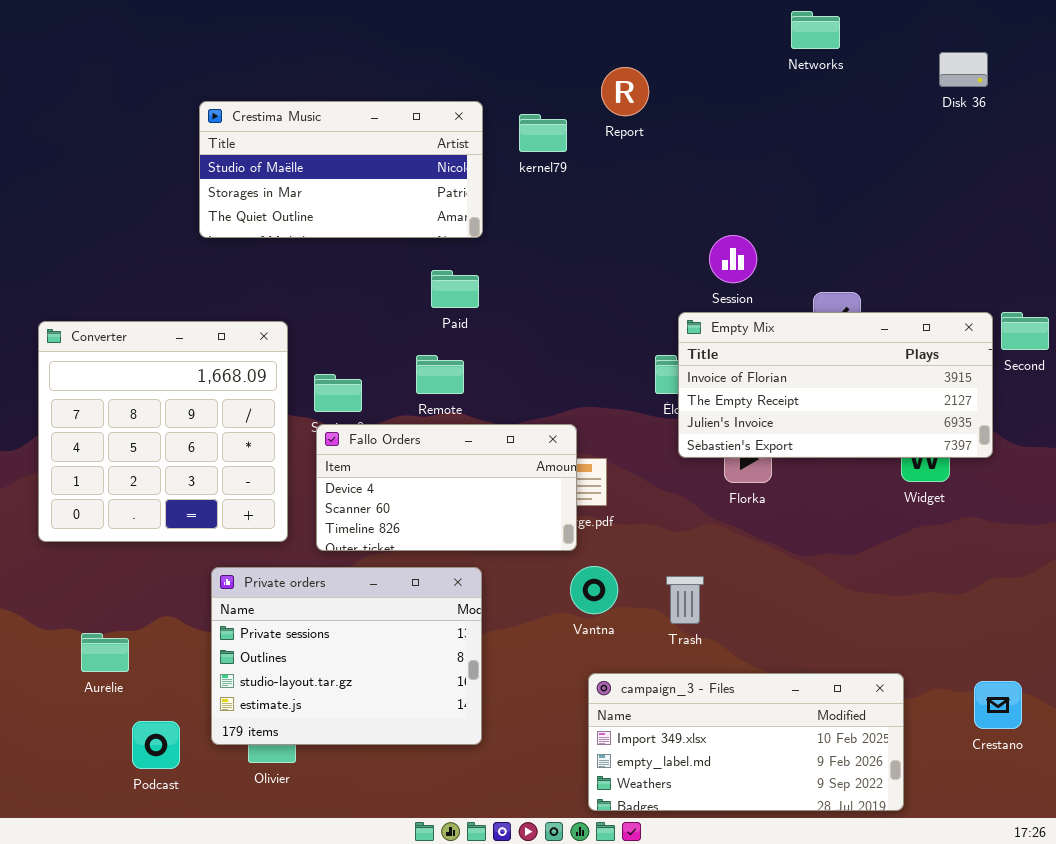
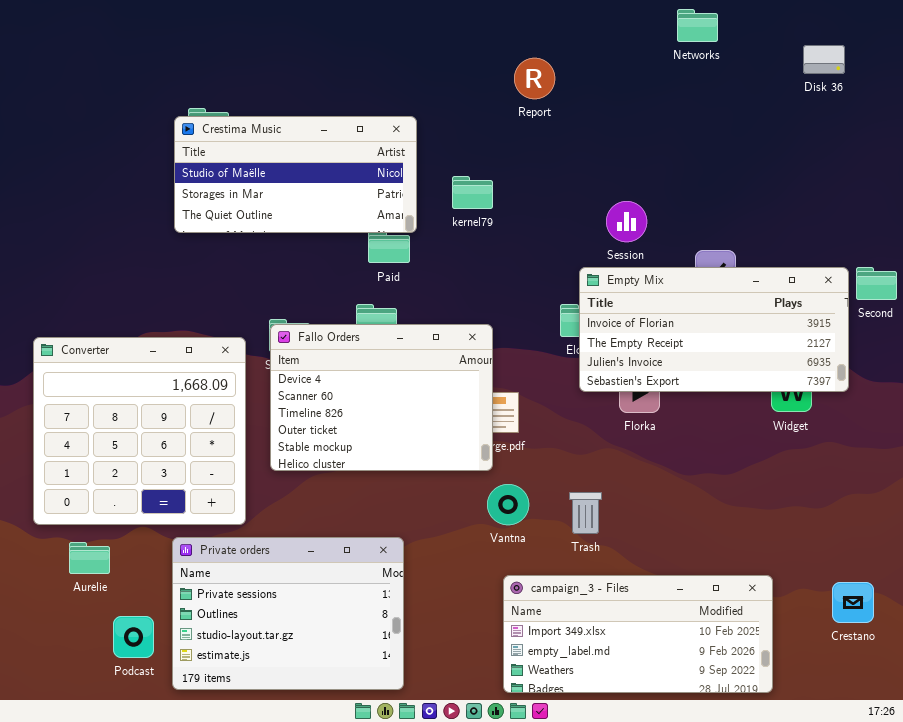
Crestima Music: [199,101,483,238] -> [174,116,417,233], moved
kernel79: [519,114,567,152] -> [452,176,493,209], moved
Converter: [38,321,288,542] -> [33,337,246,525], moved
Fallo Orders: [316,424,577,551] -> [270,324,493,471], resized
Private orders: [211,567,482,745] -> [172,537,404,690], moved

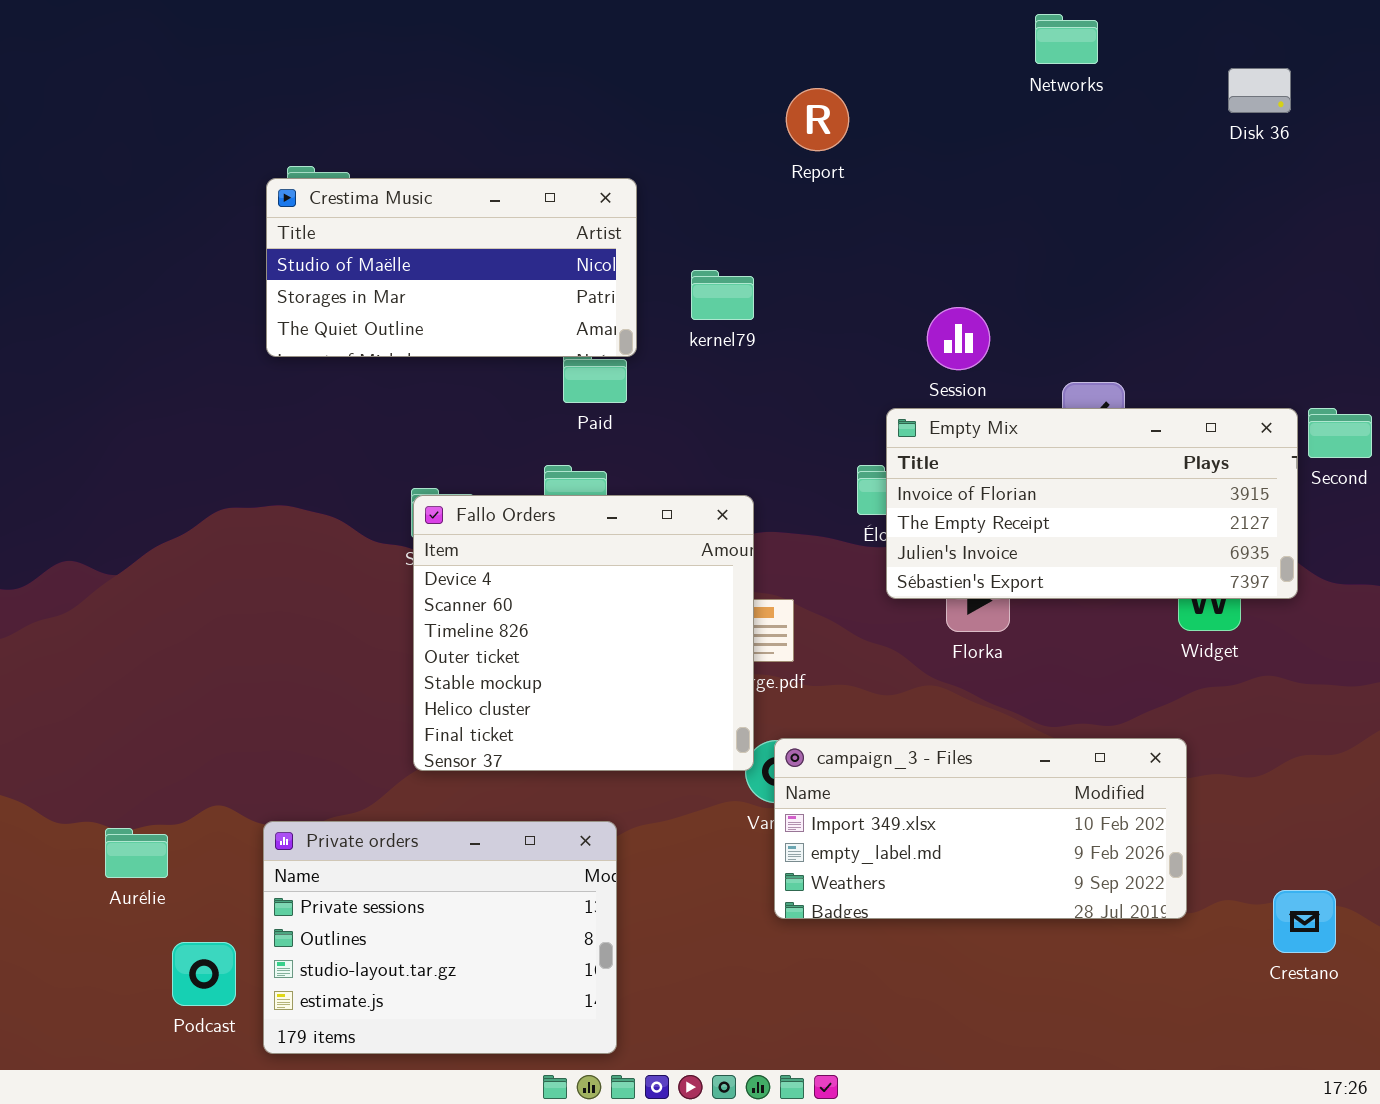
Fallo Orders: [270,324,493,471] -> [413,495,754,771], resized
Converter: [33,337,246,525] -> none, closed
campaign_3 - Files: [503,575,773,693] -> [774,738,1187,919], moved

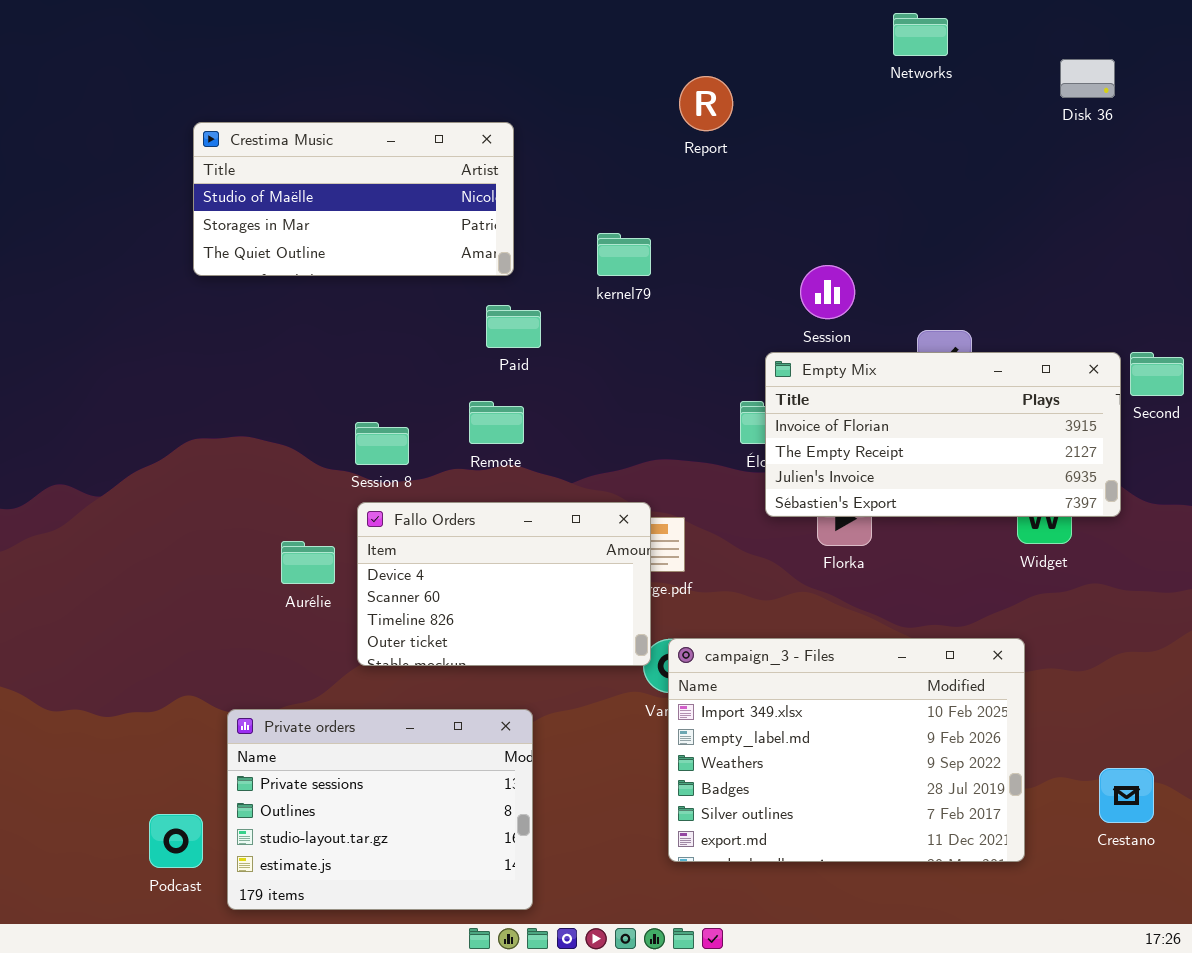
Crestima Music: [266,178,637,357] -> [193,122,514,276], moved
Fallo Orders: [413,495,754,771] -> [357,502,651,666], resized
campaign_3 - Files: [774,738,1187,919] -> [668,638,1025,862], resized
Aurélie: [105,828,168,878] -> [281,541,335,584], moved

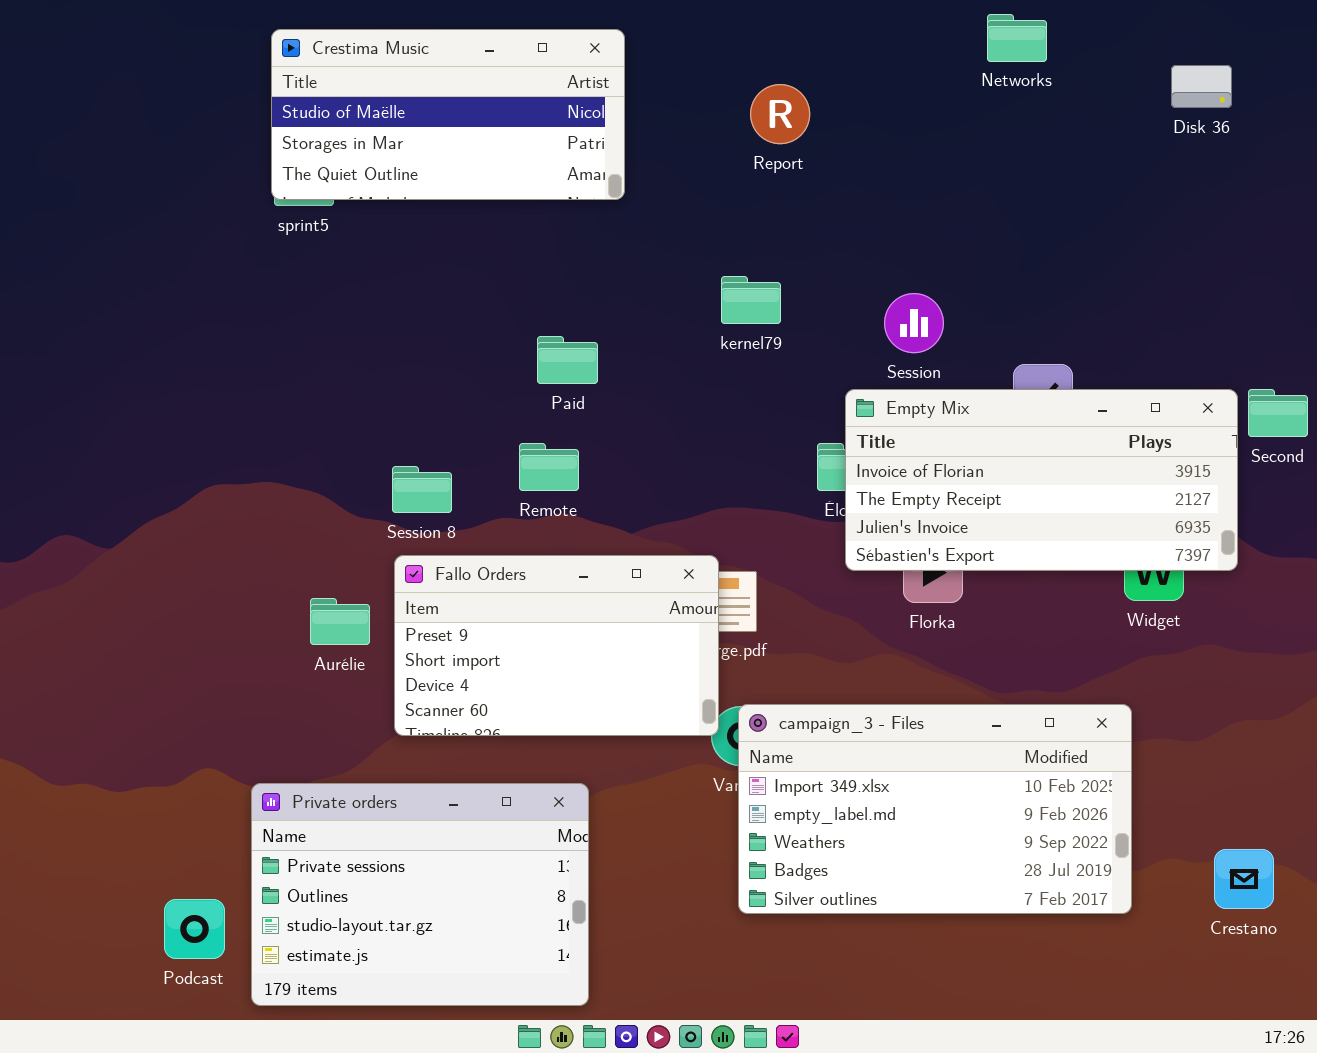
Crestima Music: [193,122,514,276] -> [271,29,625,200], moved
kernel79: [597,233,651,276] -> [721,276,781,324], moved
Fallo Orders: [357,502,651,666] -> [394,555,719,736], scrolled up 2 rows
campaign_3 - Files: [668,638,1025,862] -> [738,704,1132,914], resized

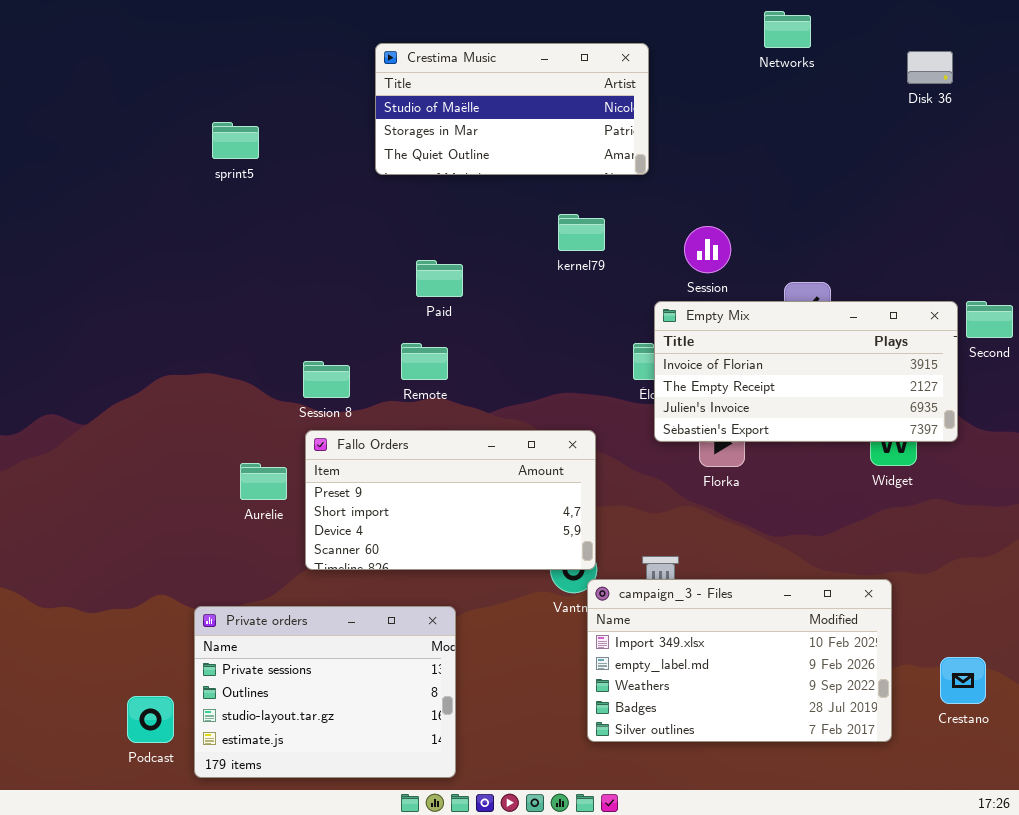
Crestima Music: [271,29,625,200] -> [375,43,649,175], moved
Fallo Orders: [394,555,719,736] -> [305,430,596,570], resized
campaign_3 - Files: [738,704,1132,914] -> [587,579,892,742], moved

